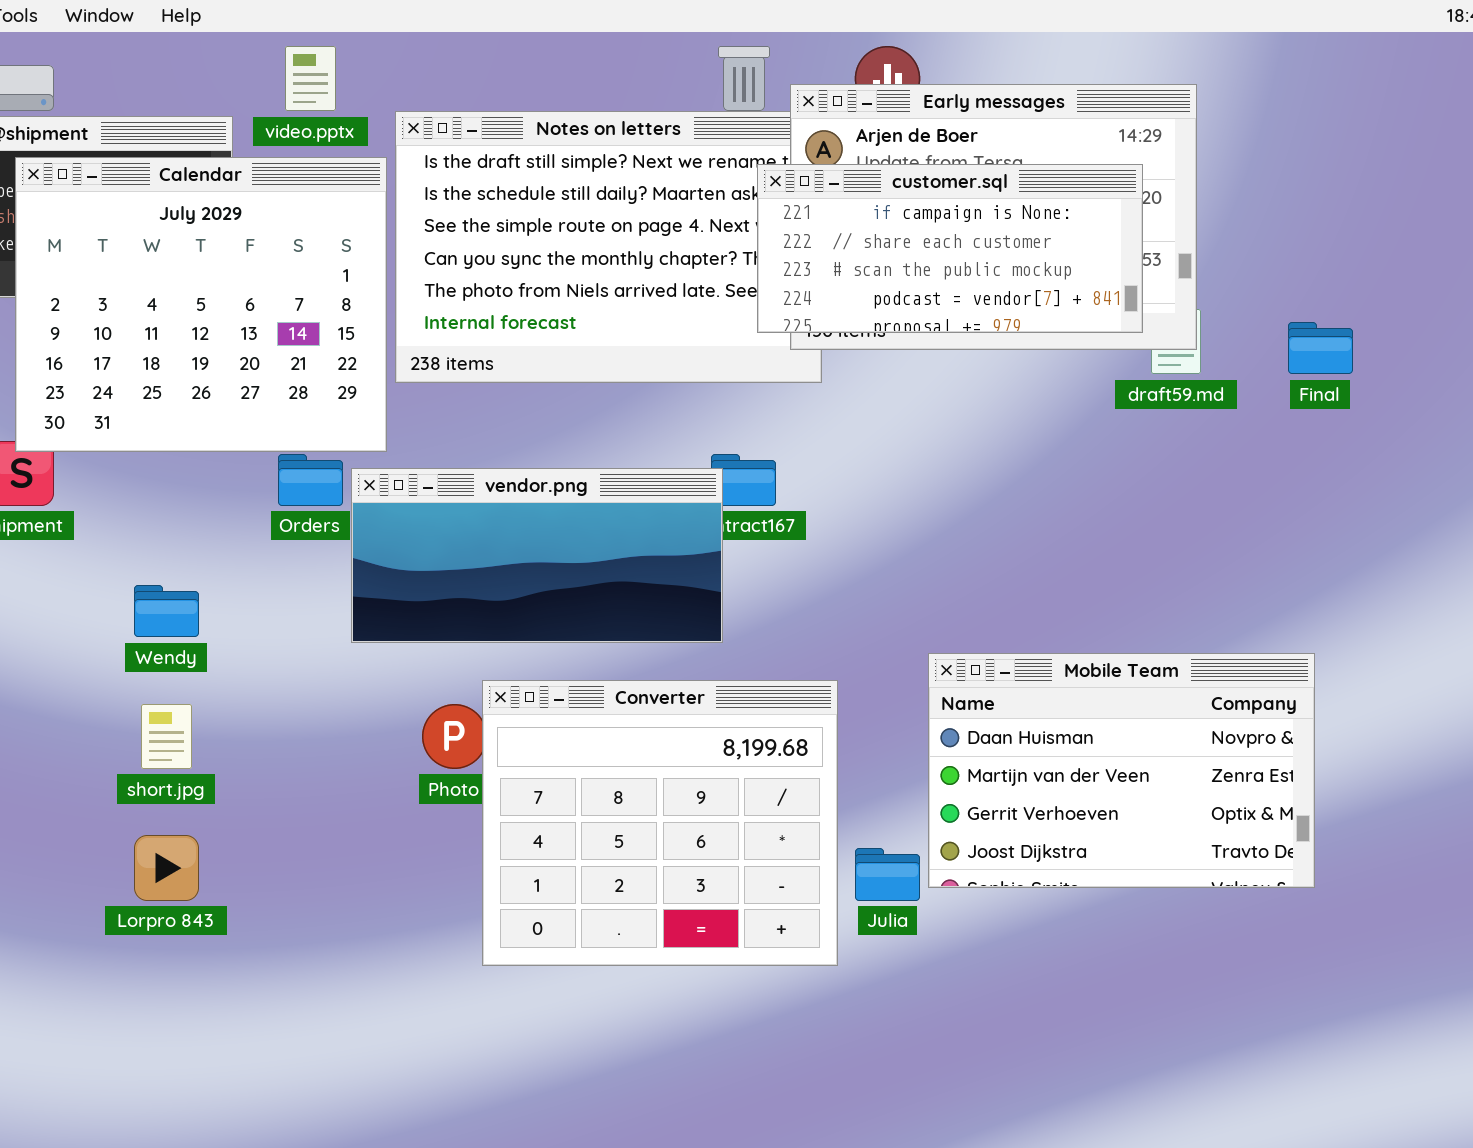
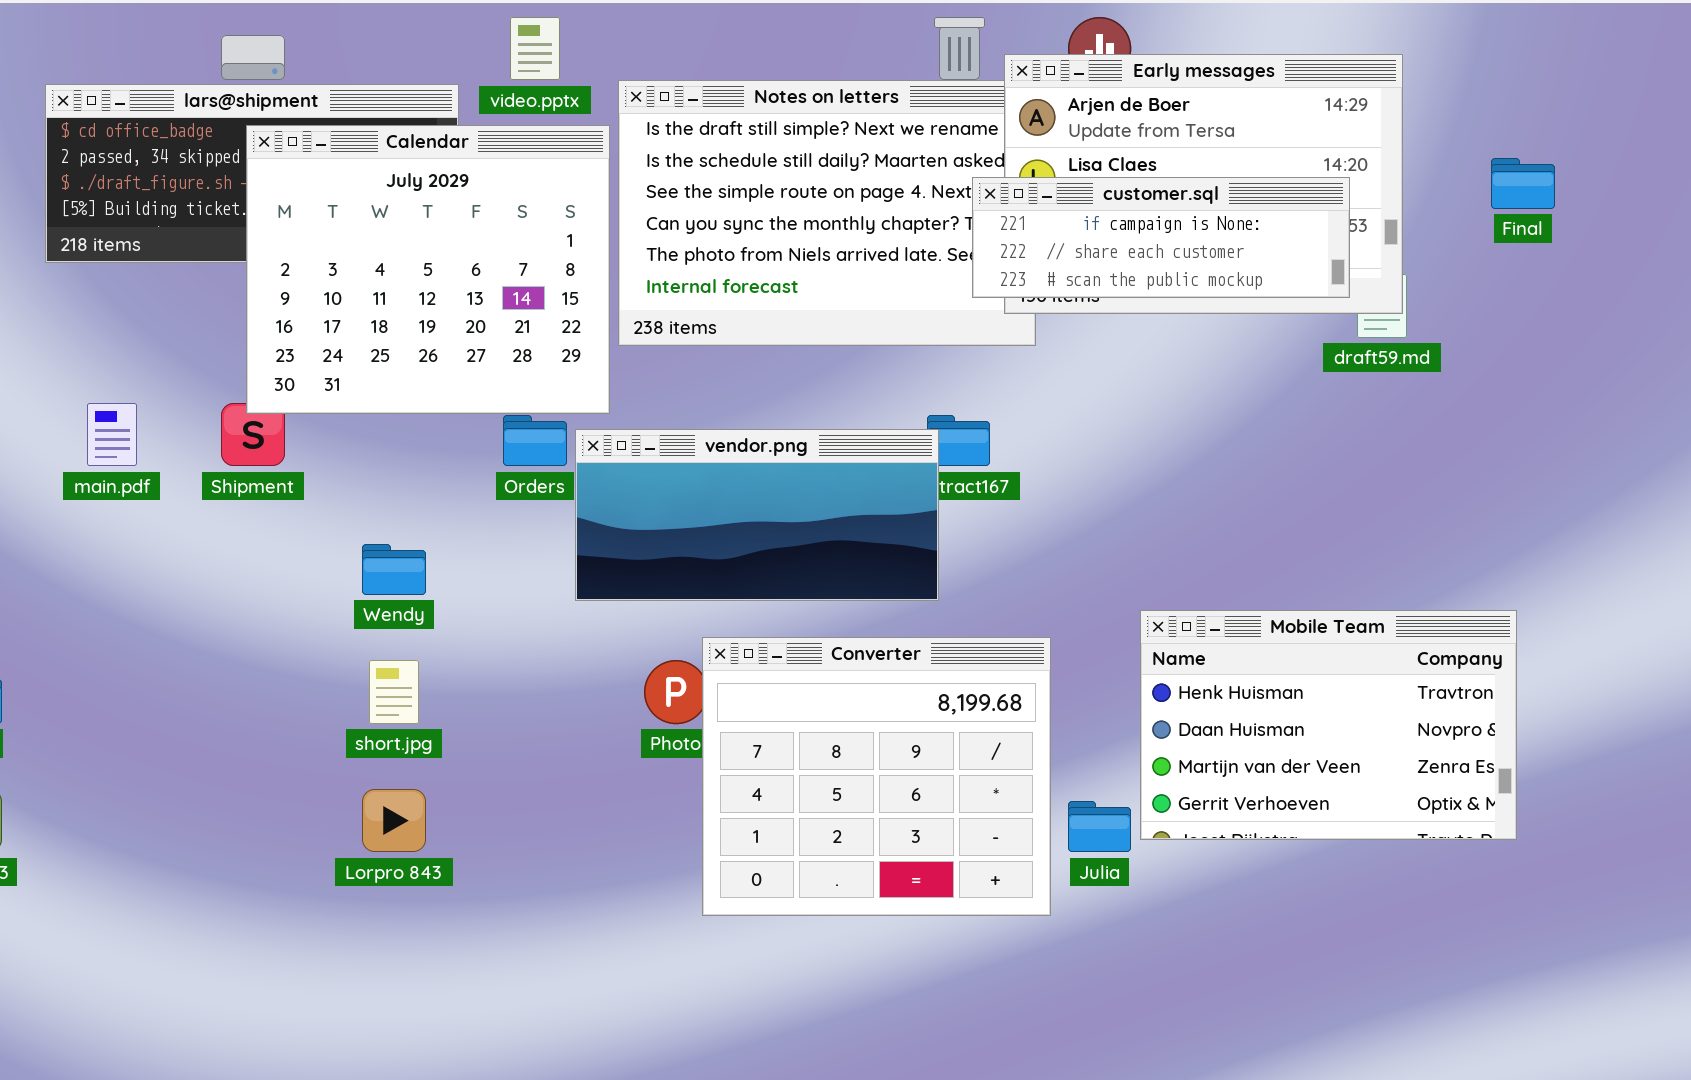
customer.sql: [757,164,1143,333] -> [972,177,1350,298], resized
Final: [1288,322,1353,374] -> [1491,158,1555,209], moved
Mobile Team: [928,653,1315,888] -> [1140,610,1517,840], scrolled up 1 row

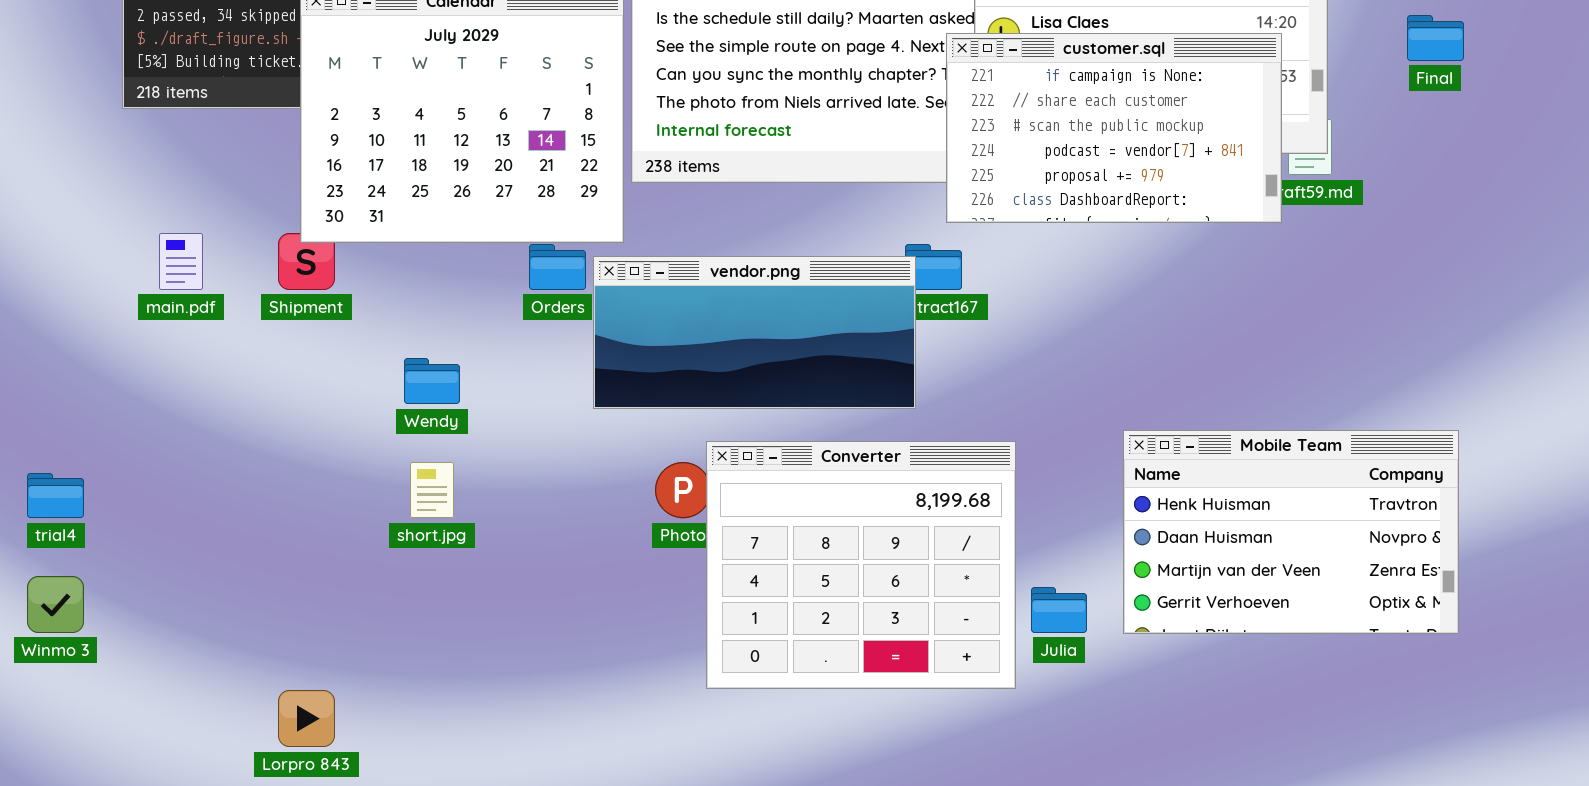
customer.sql: [972,177,1350,298] -> [946,33,1282,223], resized
Mobile Team: [1140,610,1517,840] -> [1123,430,1459,634], moved
Lorpro 843: [362,789,426,852] -> [278,690,335,747], moved

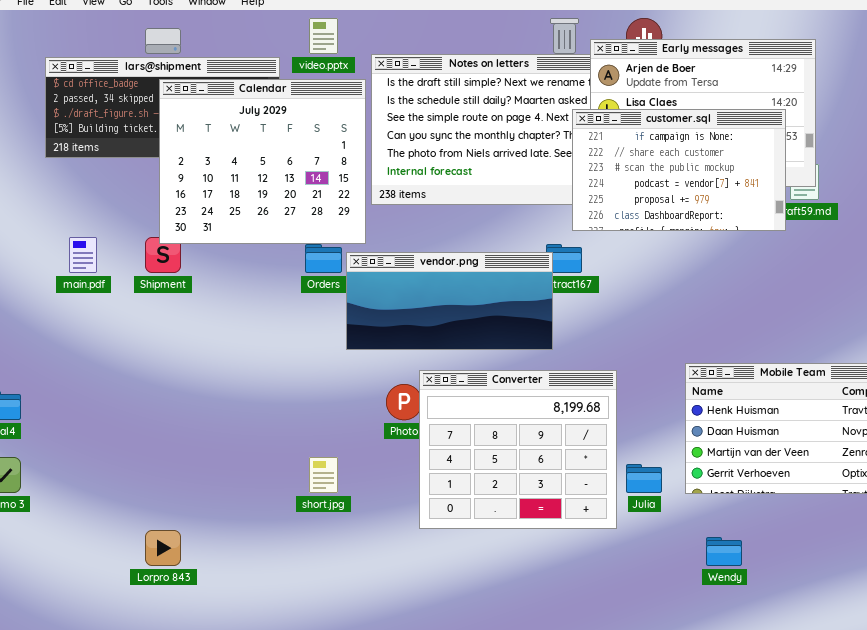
Wendy: [404,358,460,404] -> [706,537,742,566], moved
short.jpg: [410,462,454,518] -> [309,457,338,493], moved

